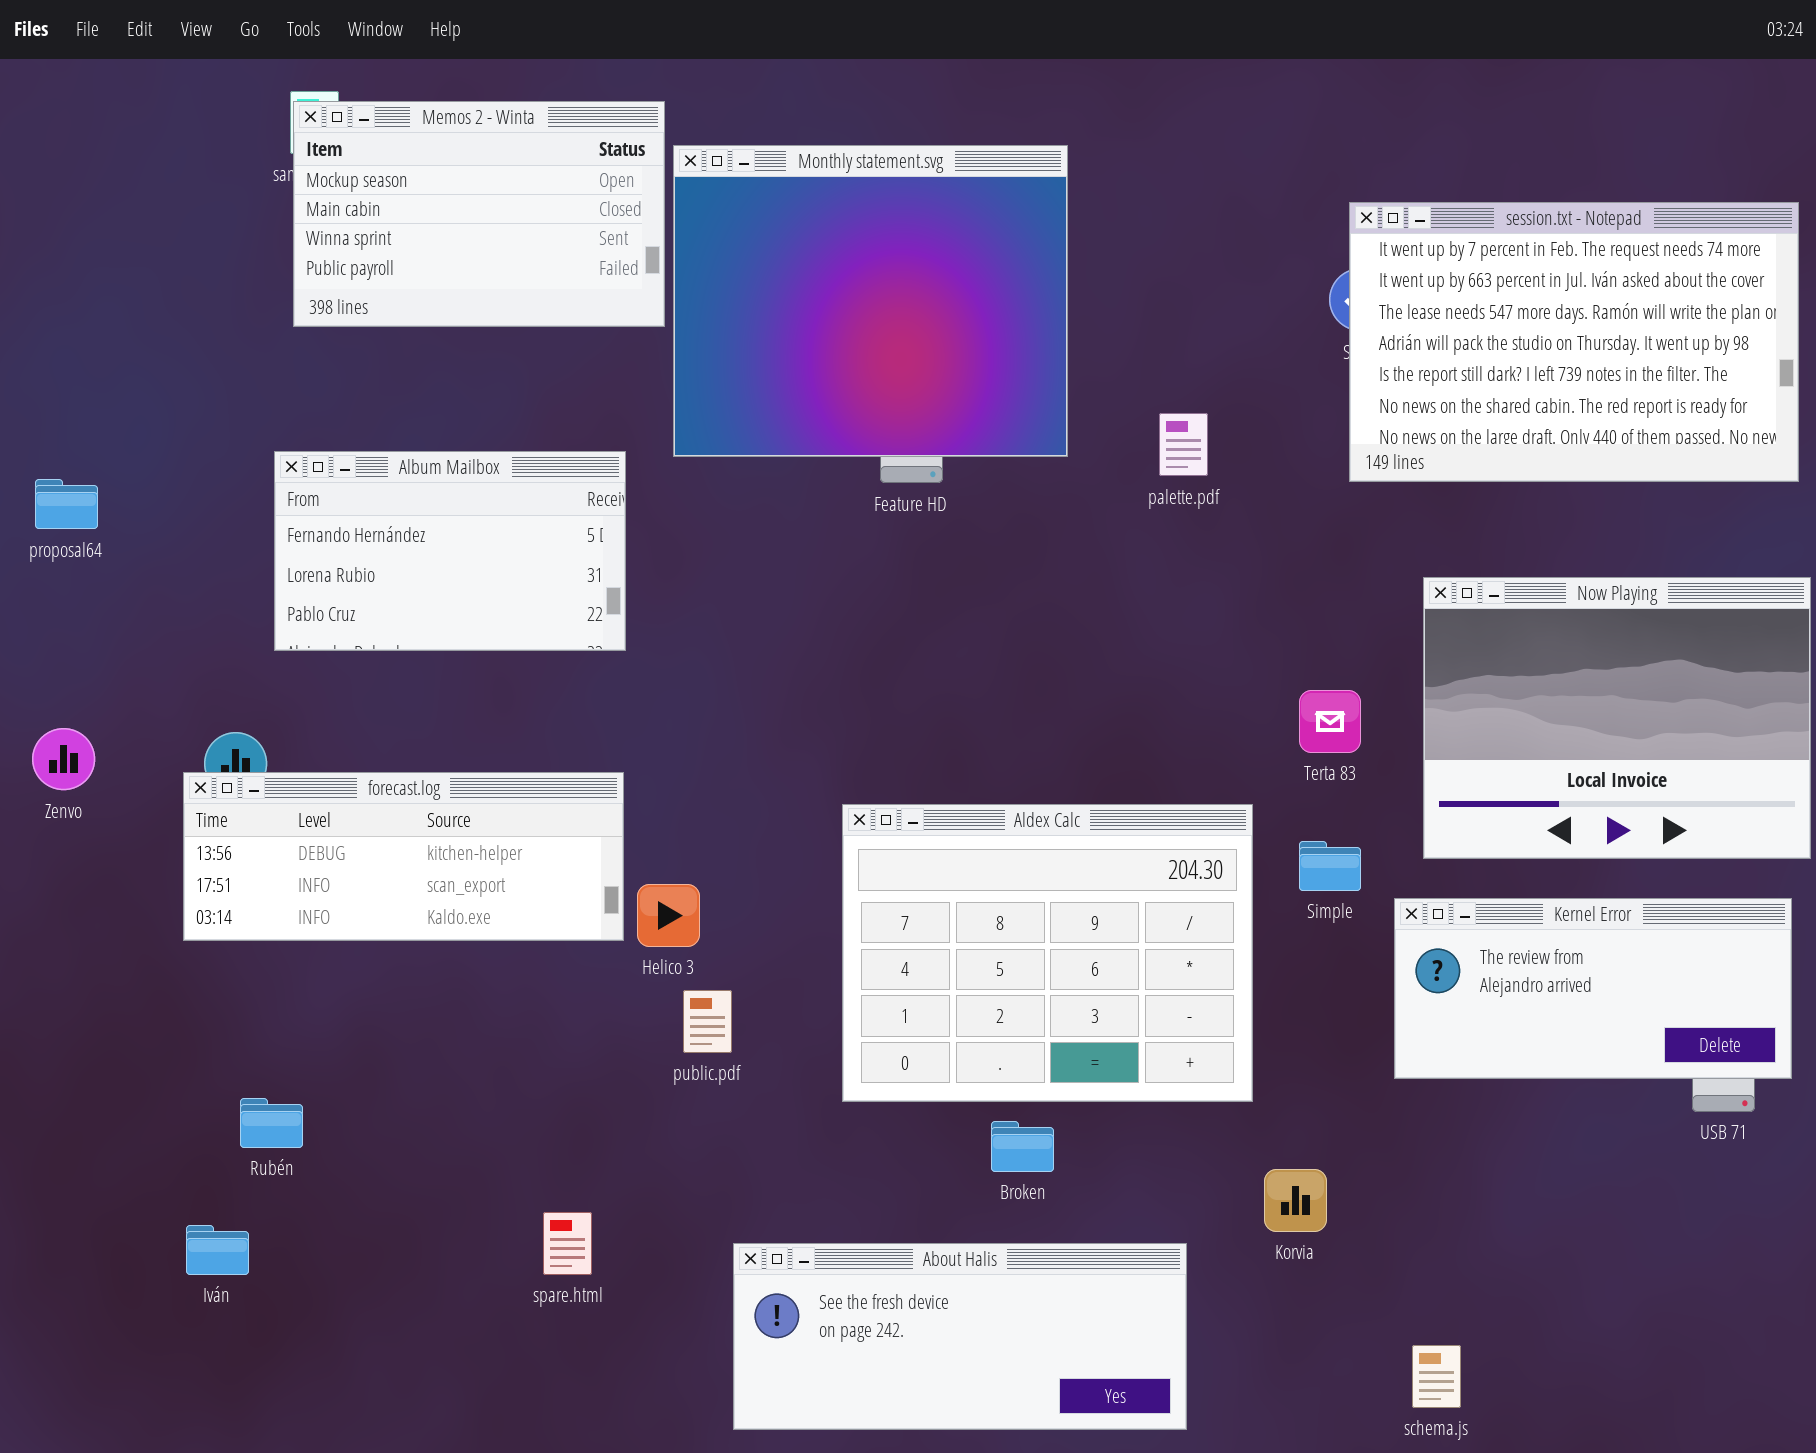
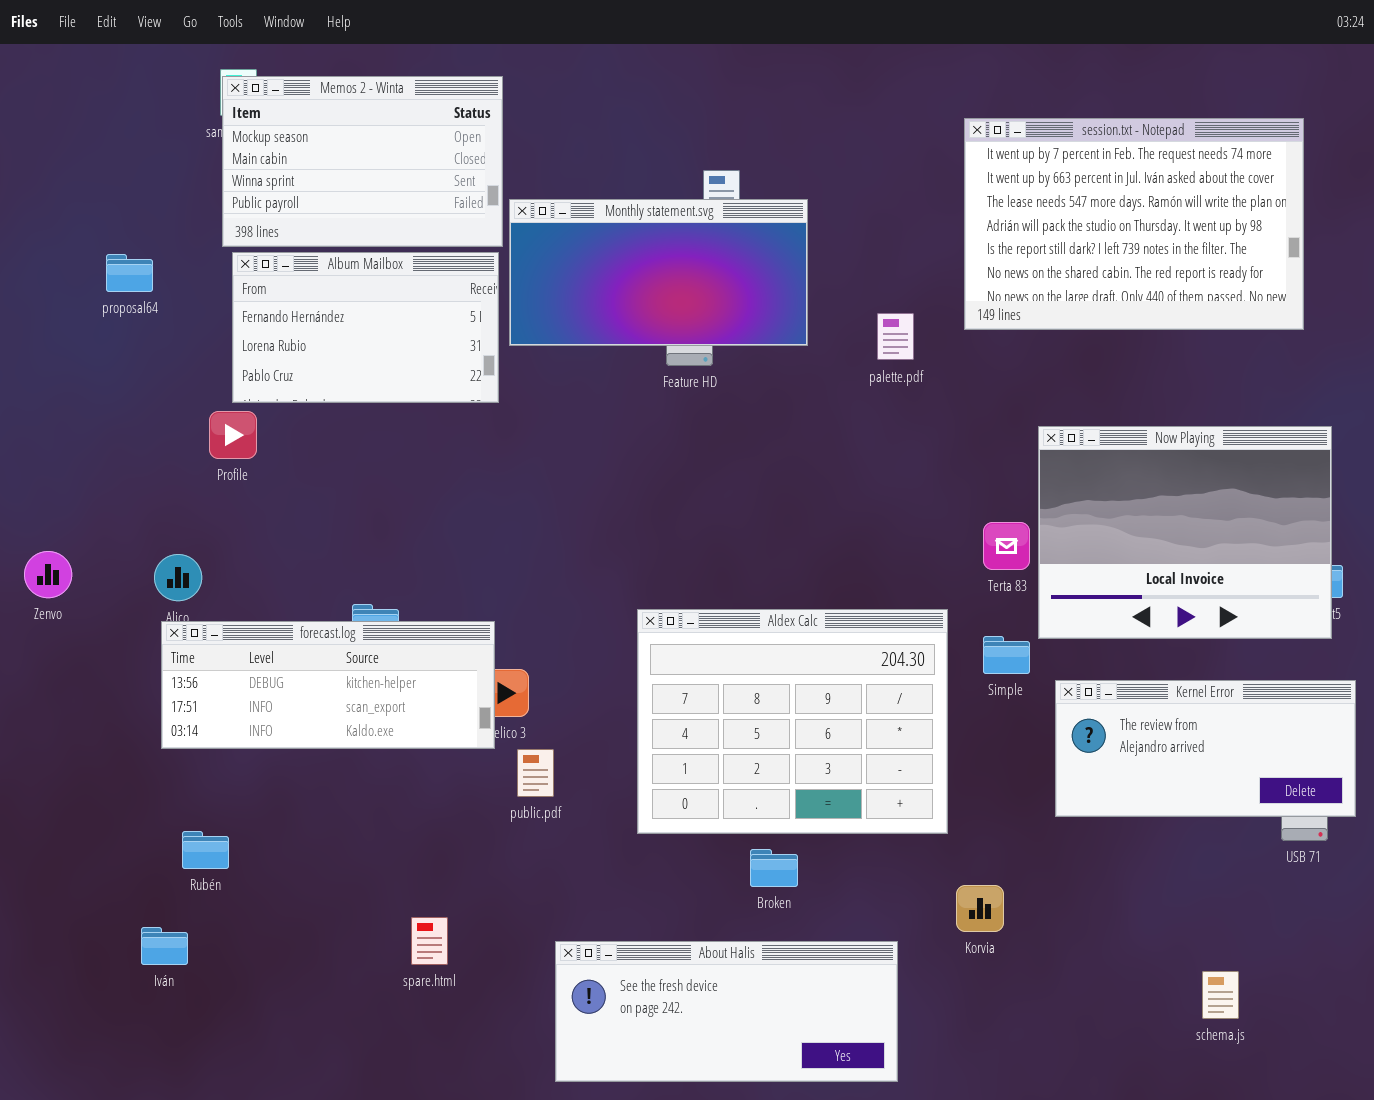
Monthly statement.svg: [673,145,1068,457] -> [509,199,808,346], resized
session.txt - Notepad: [1349,202,1799,482] -> [964,118,1304,330], moved
Album Mailbox: [274,451,626,651] -> [232,252,499,403], moved
proposal64: [35,479,98,529] -> [106,254,153,292], moved
Now Playing: [1423,577,1811,859] -> [1038,426,1332,639], moved
forecast.log: [183,772,624,941] -> [161,621,495,749], moved
schema.js: [1412,1345,1461,1408] -> [1202,971,1239,1019], moved

